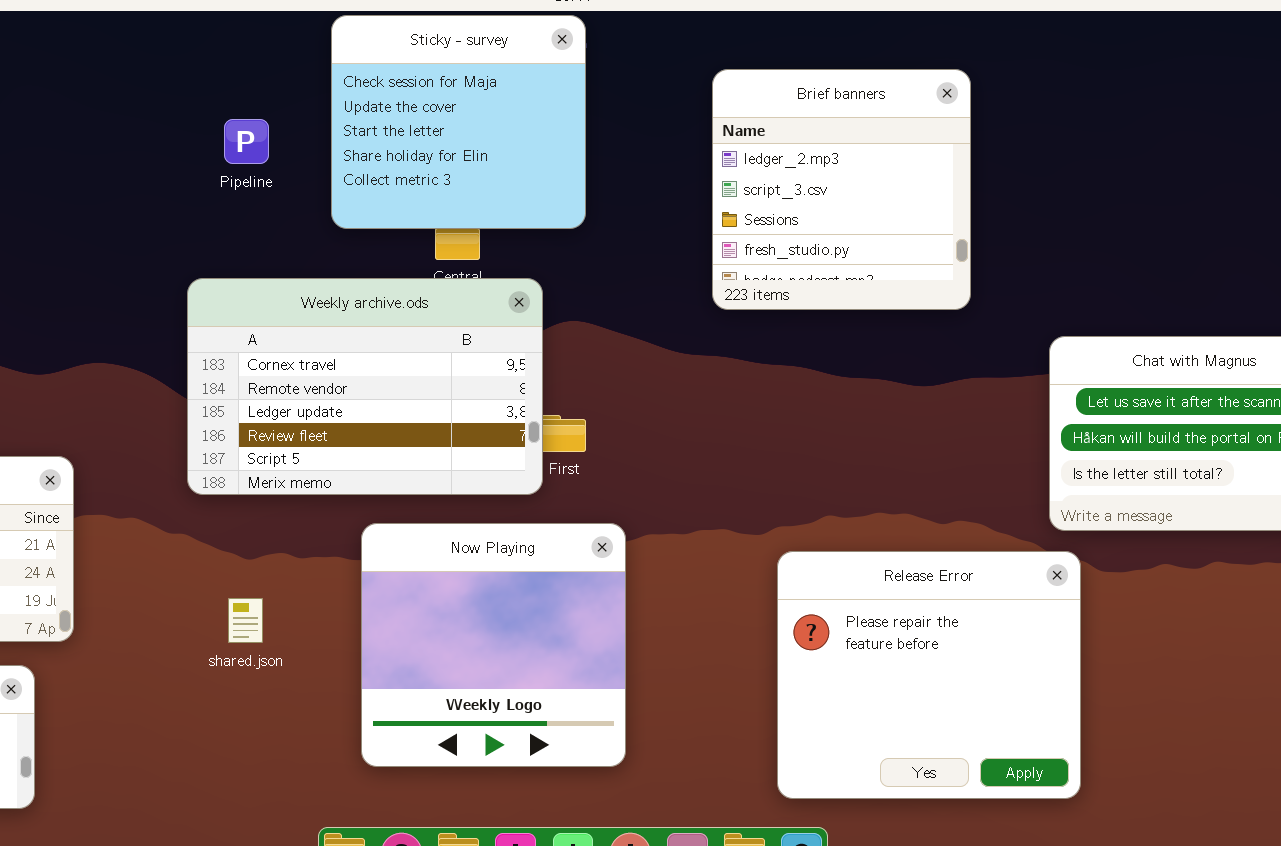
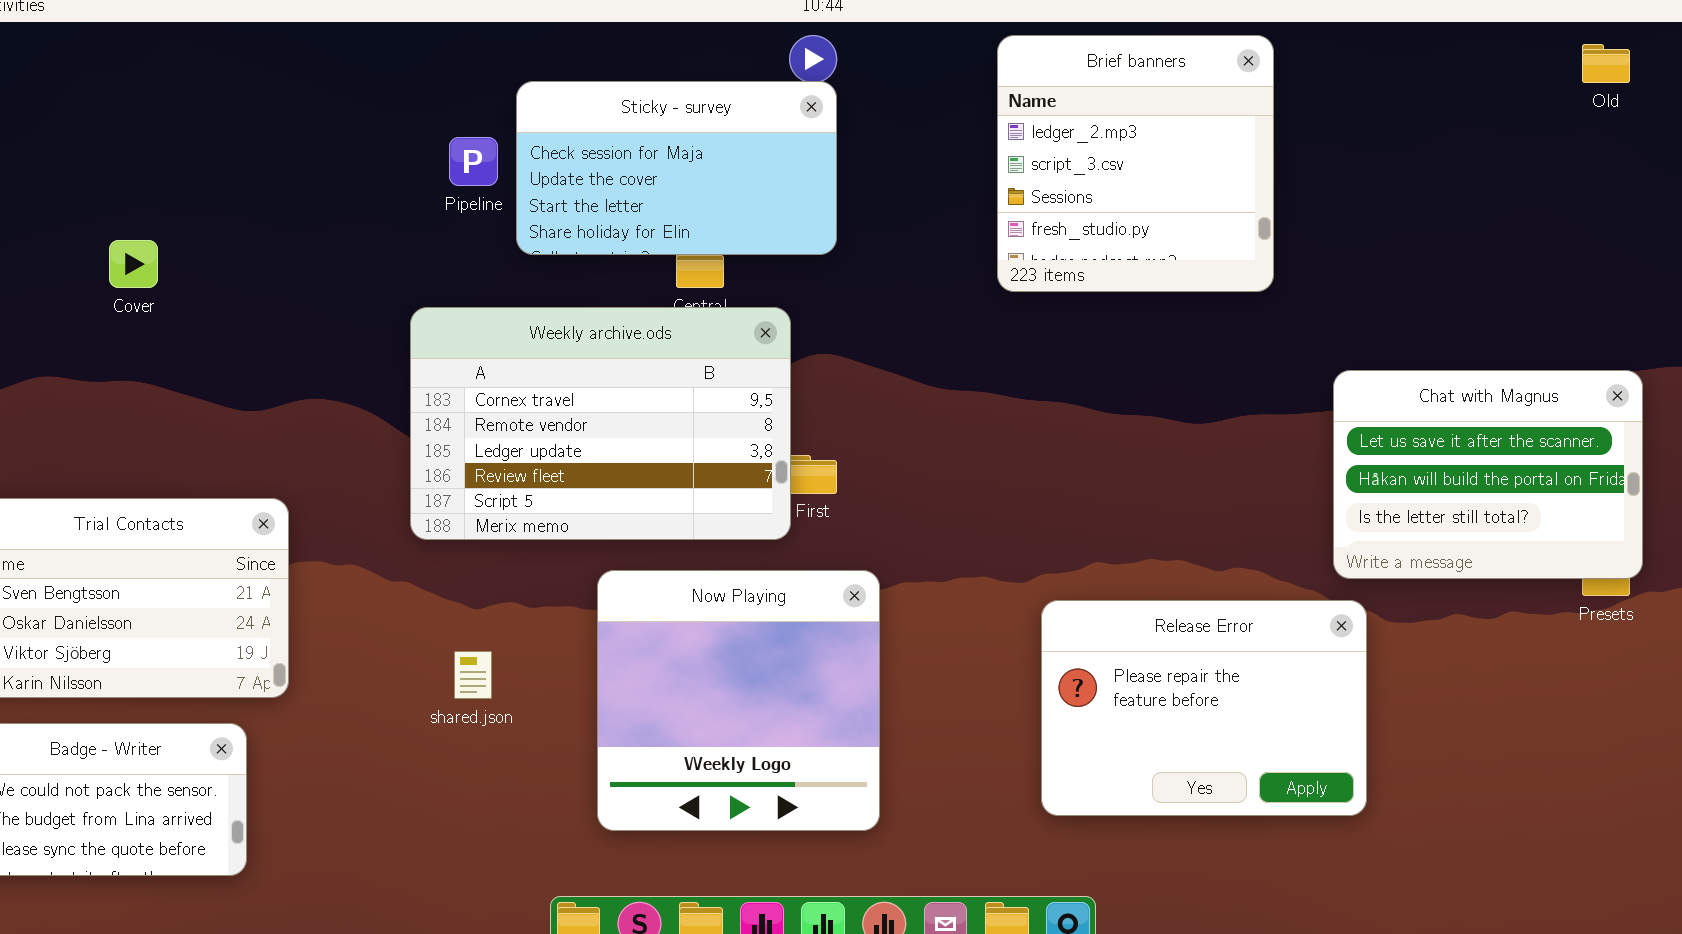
Sticky - survey: [331,15,586,229] -> [516,81,837,255], resized
Brief banners: [712,69,971,310] -> [997,35,1274,292], moved
Release Error: [777,551,1081,799] -> [1041,600,1367,816], resized

